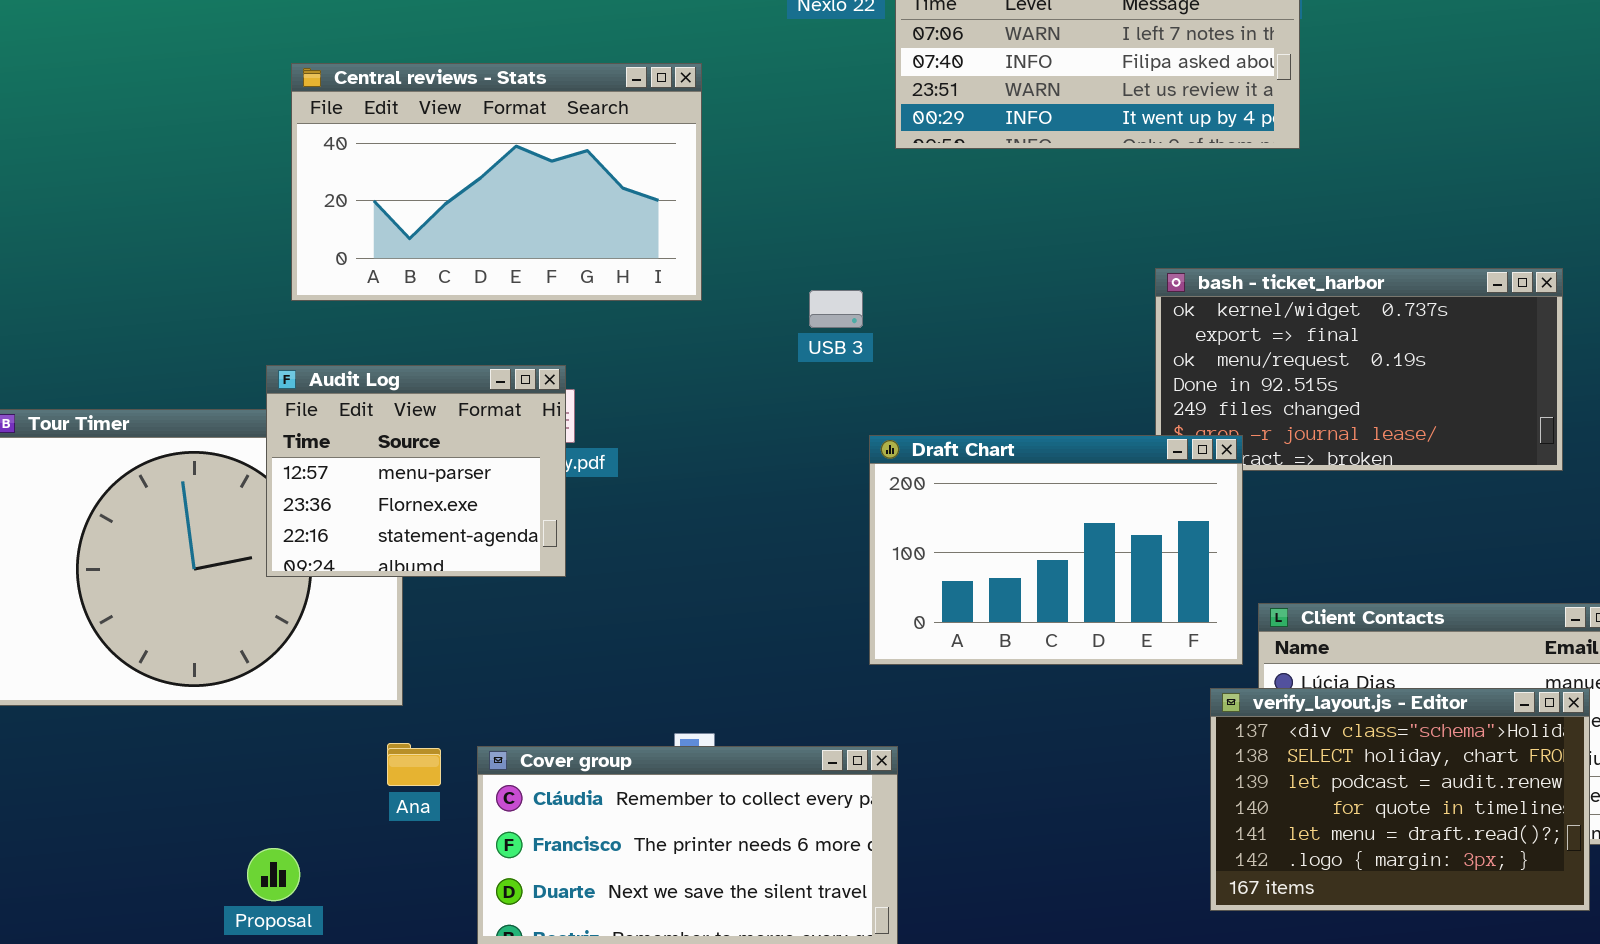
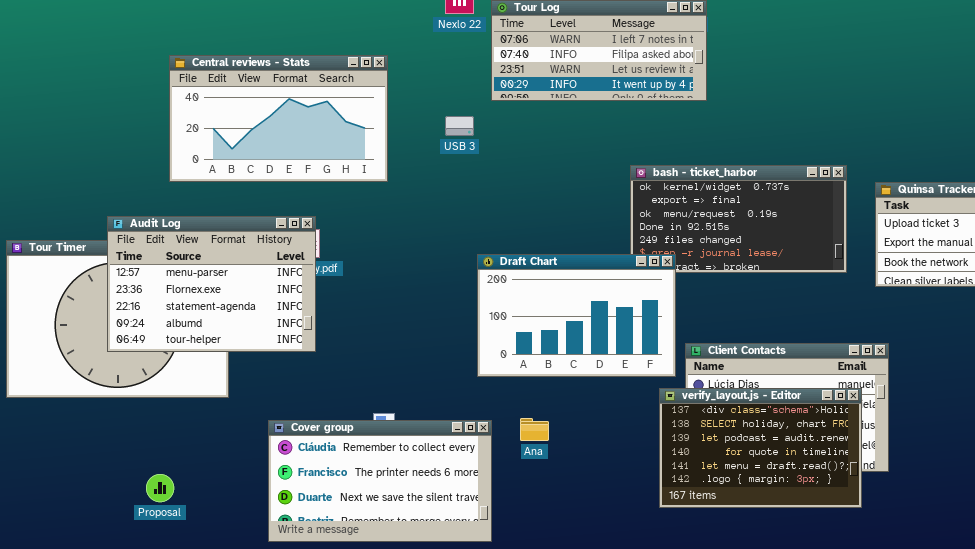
USB 3: [809,290,863,328] -> [445,116,474,136], moved
Audit Log: [266,365,566,577] -> [107,216,316,352], resized
Ana: [387,743,441,786] -> [520,418,549,441], moved

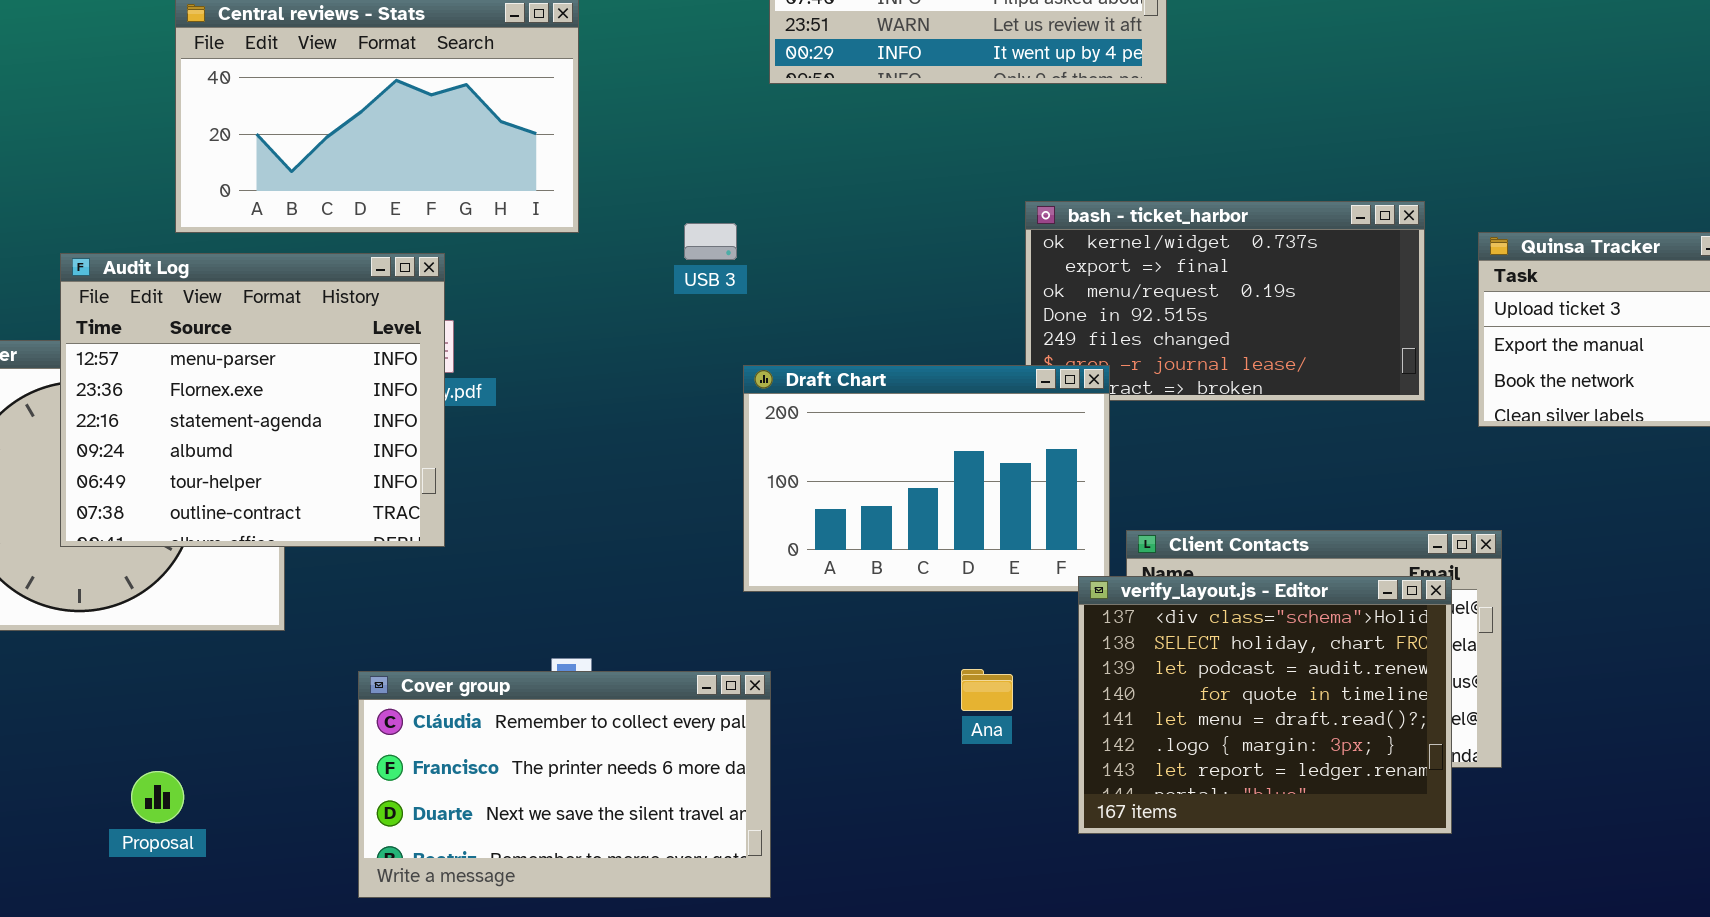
USB 3: [445,116,474,136] -> [684,223,737,260], moved
Audit Log: [107,216,316,352] -> [60,253,445,547], resized
verify_layout.js - Editor: [659,388,862,508] -> [1078,576,1452,834], resized
Ana: [520,418,549,441] -> [961,669,1013,711], moved

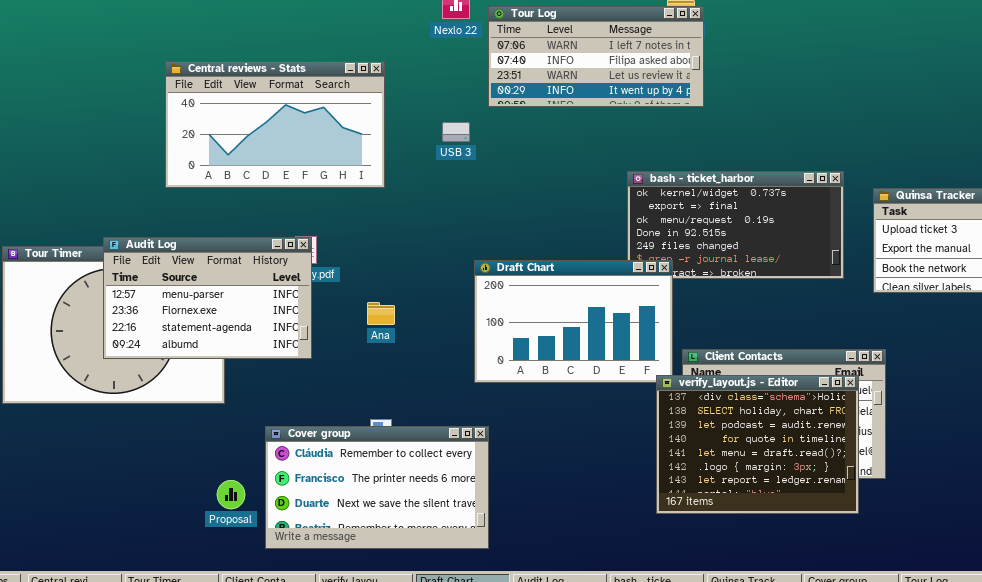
USB 3: [684,223,737,260] -> [442,122,470,142], moved
Audit Log: [60,253,445,547] -> [103,237,312,359], resized
Ana: [961,669,1013,711] -> [367,302,395,325], moved
Proposal: [131,771,184,823] -> [217,480,245,509], moved

